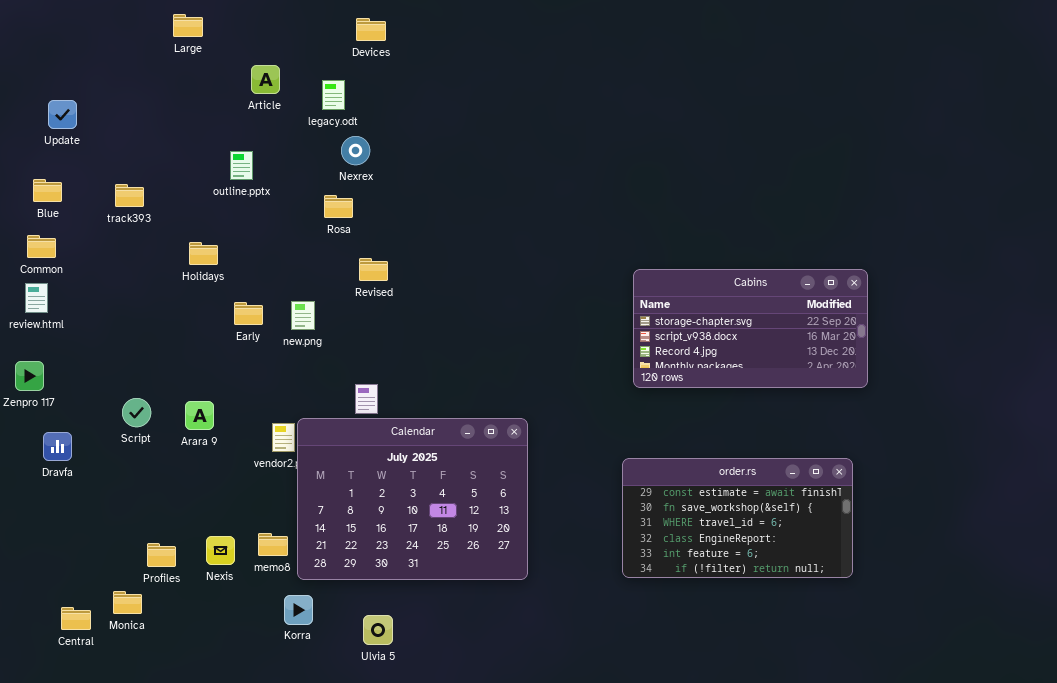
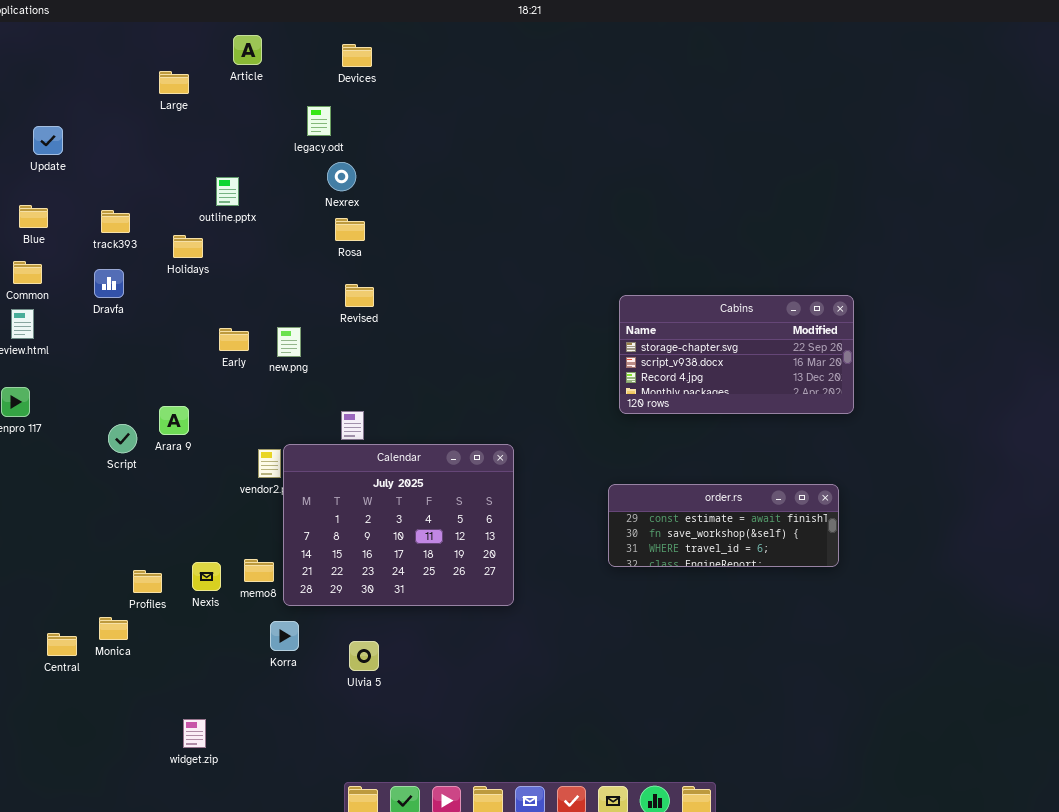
Large: [173,14,203,37] -> [159,71,189,94], moved
Article: [251,65,280,94] -> [233,35,262,65], moved
Rosa: [324,195,353,218] -> [335,218,365,241], moved
Holidays: [189,242,218,265] -> [173,235,203,258], moved
Arara 9: [185,401,214,430] -> [159,406,189,435], moved
Dravfa: [43,432,72,461] -> [94,269,124,298], moved
order.rs: [622,458,853,578] -> [608,484,839,567], resized

